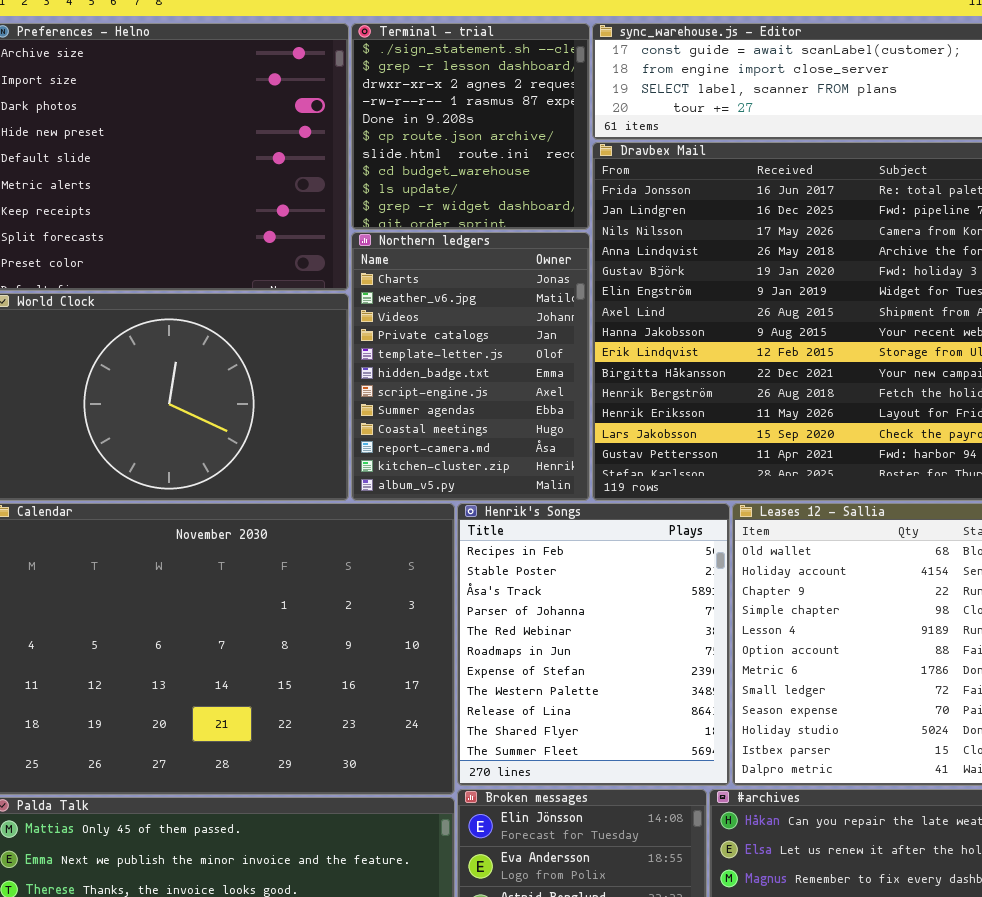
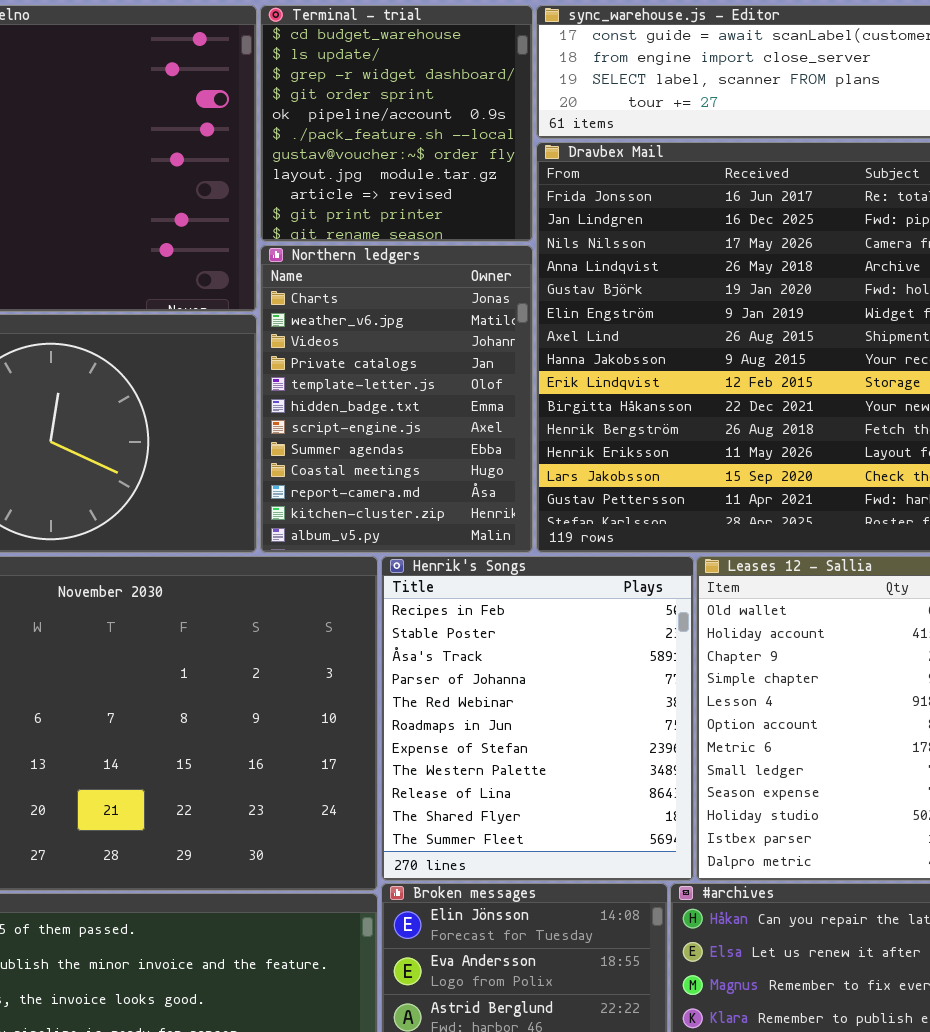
Terminal - trial: [351,23,590,230] -> [260,5,533,242], scrolled down 7 rows

